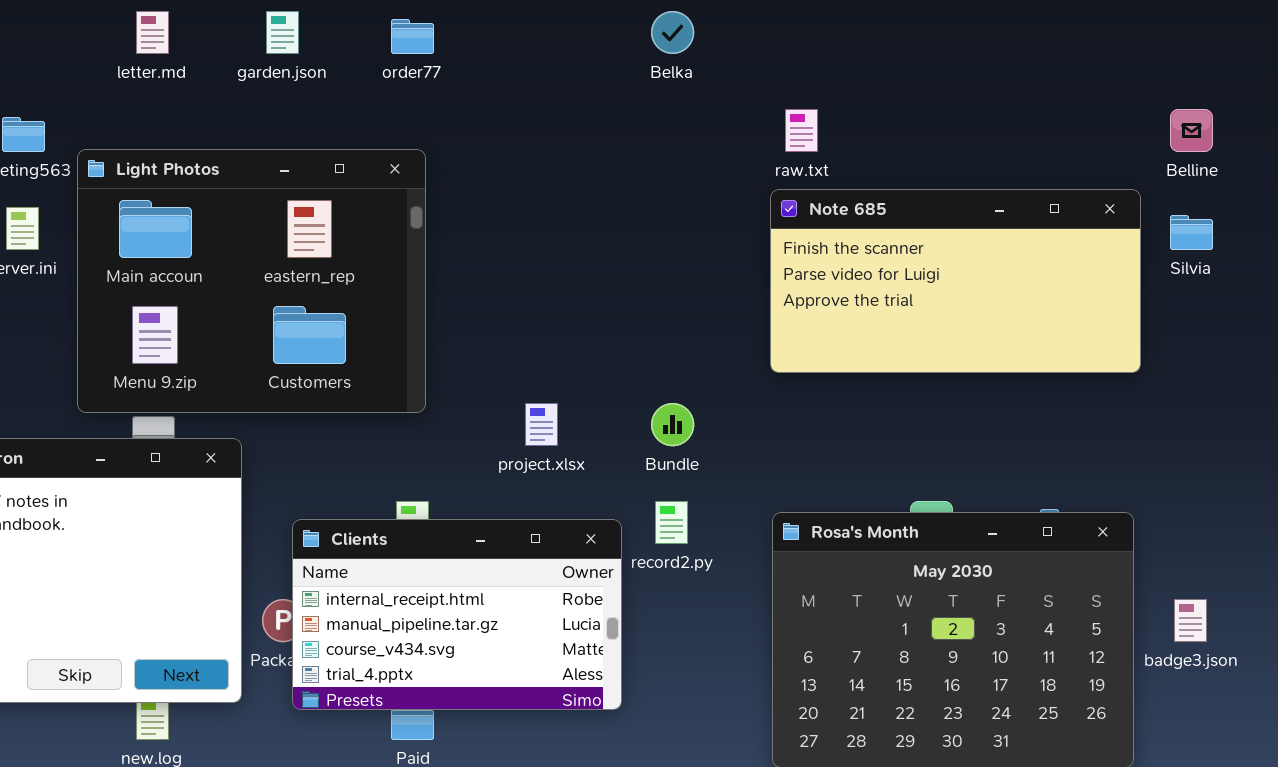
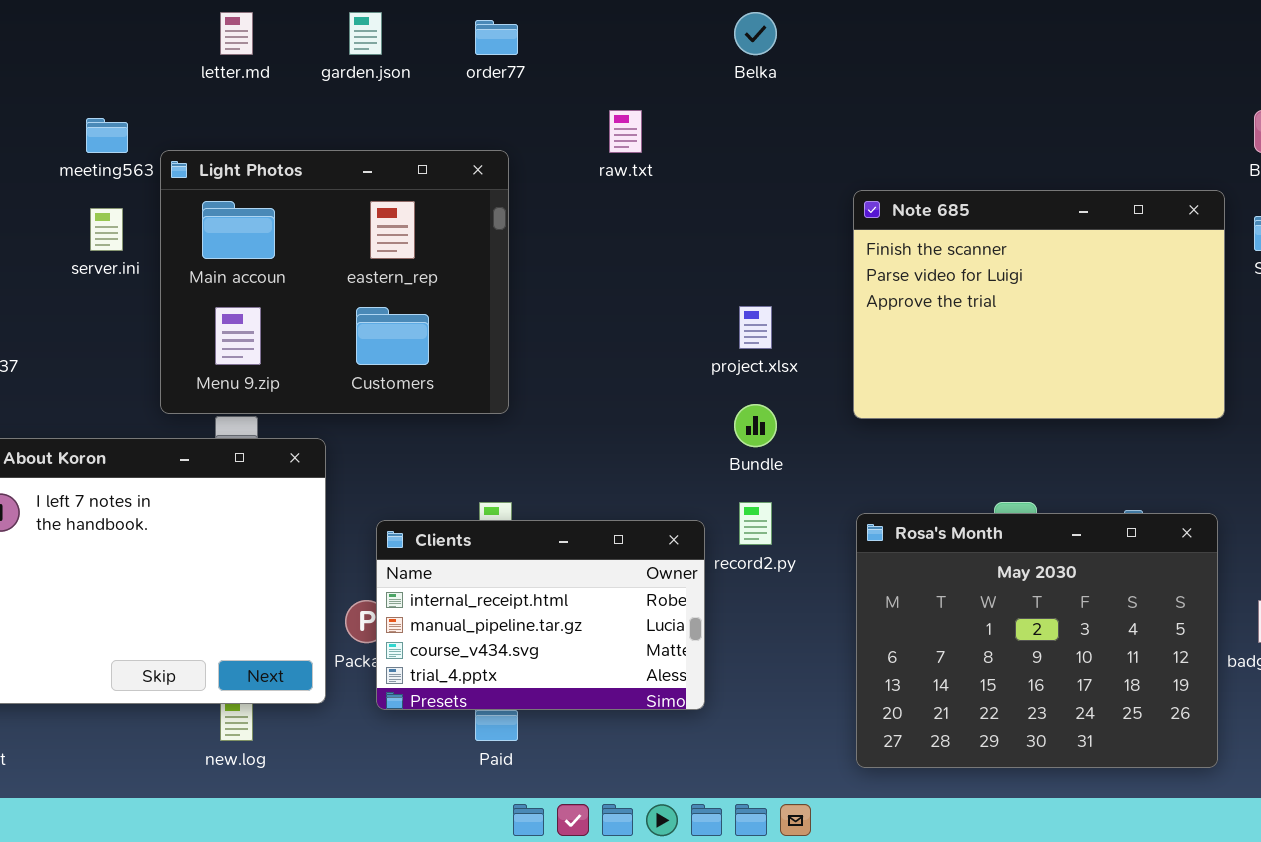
raw.txt: [785,109,818,152] -> [609,110,642,153], moved
Note 685: [770,189,1141,373] -> [853,190,1225,419], resized
project.xlsx: [525,403,558,446] -> [739,306,772,349], moved

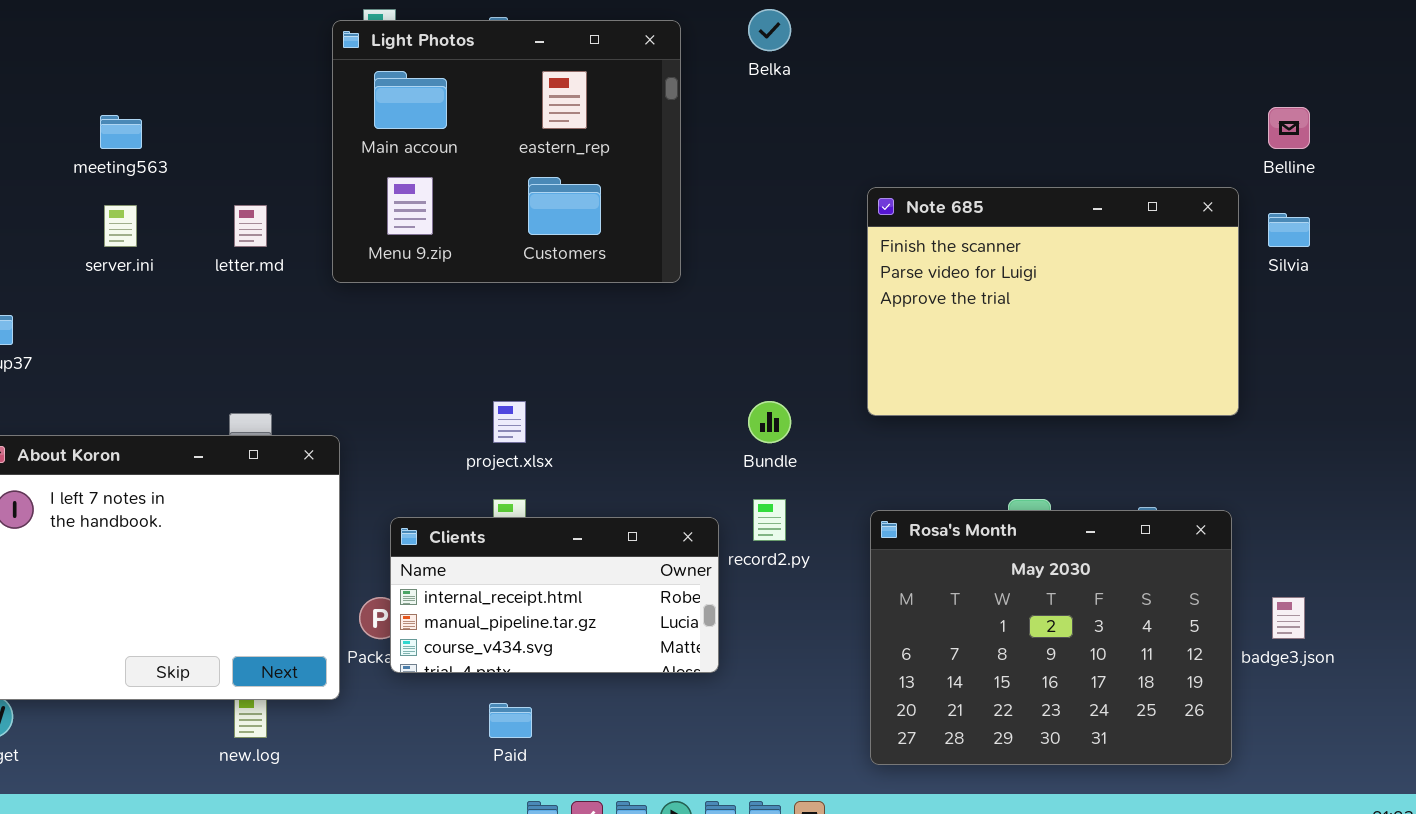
letter.md: [220,12,253,55] -> [234,205,267,247], moved
Light Photos: [160,150,509,414] -> [332,20,681,283], moved
project.xlsx: [739,306,772,349] -> [493,401,526,443], moved
Clients: [376,520,705,710] -> [390,517,719,673], resized

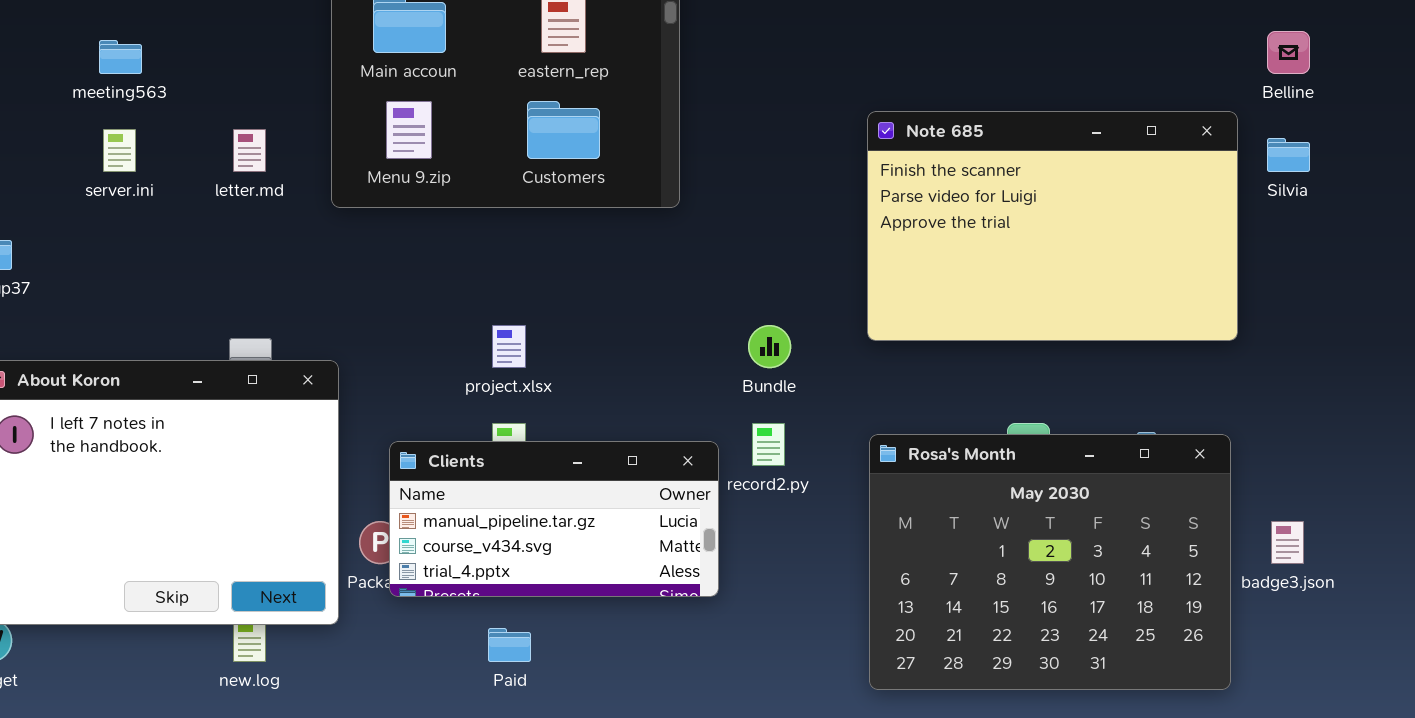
Clients: [390,517,719,673] -> [389,441,719,597], scrolled down 1 row

